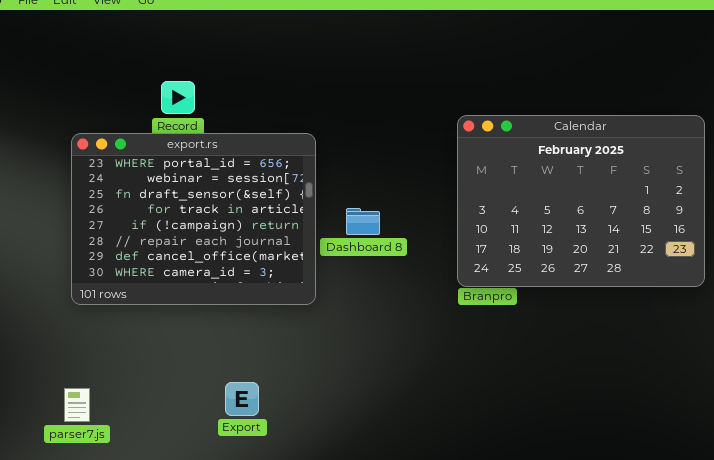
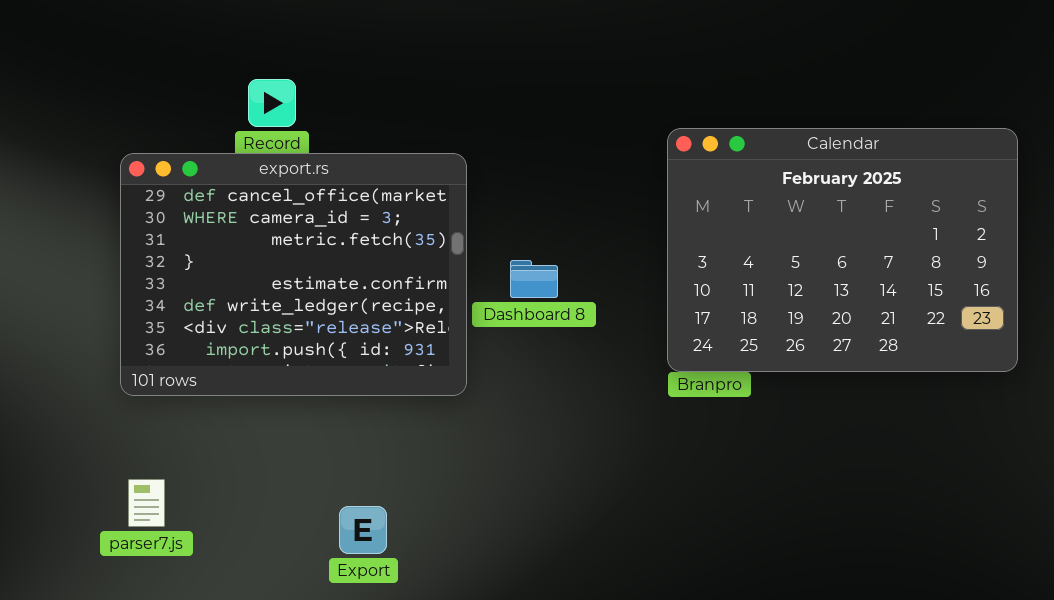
export.rs: [71,133,316,305] -> [120,153,467,396], scrolled down 6 rows
parser7.js: [64,388,90,422] -> [128,479,165,527], moved

